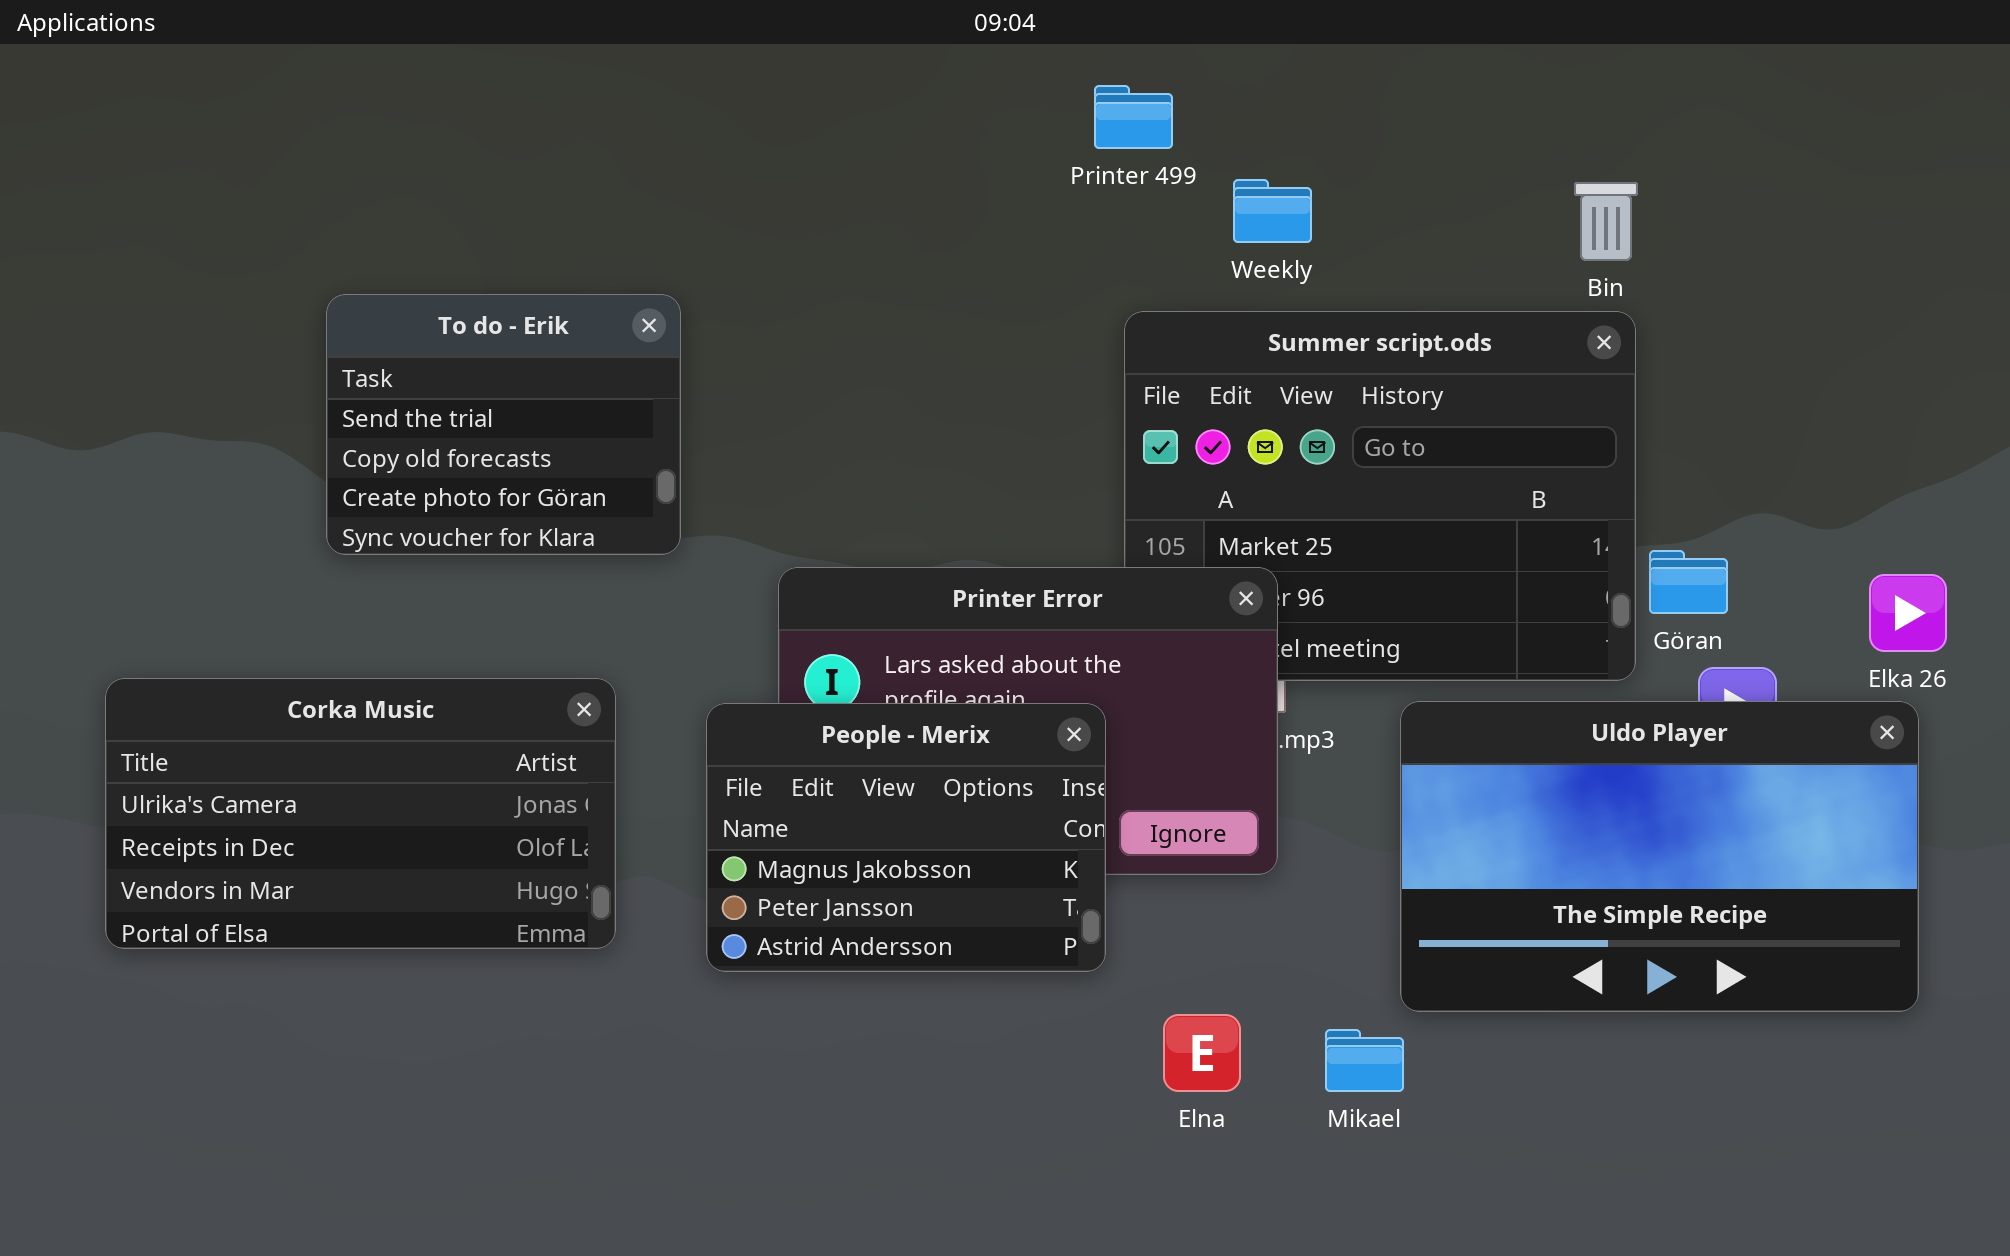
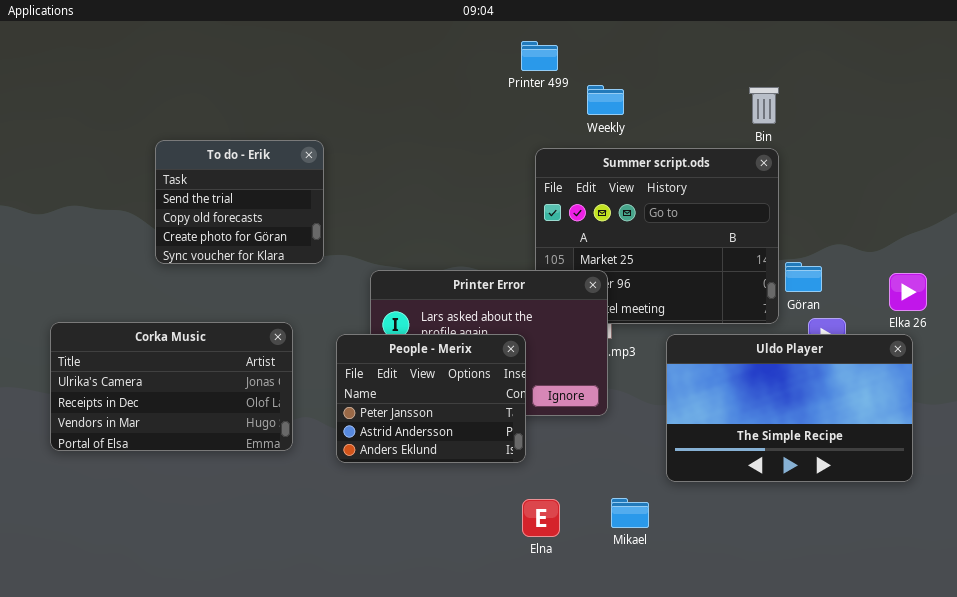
People - Merix: [706,703,1106,972] -> [336,334,526,463], scrolled down 1 row
Elna: [1163,1014,1241,1092] -> [522,499,560,537], moved
Mikael: [1325,1029,1404,1092] -> [611,498,649,528], moved

